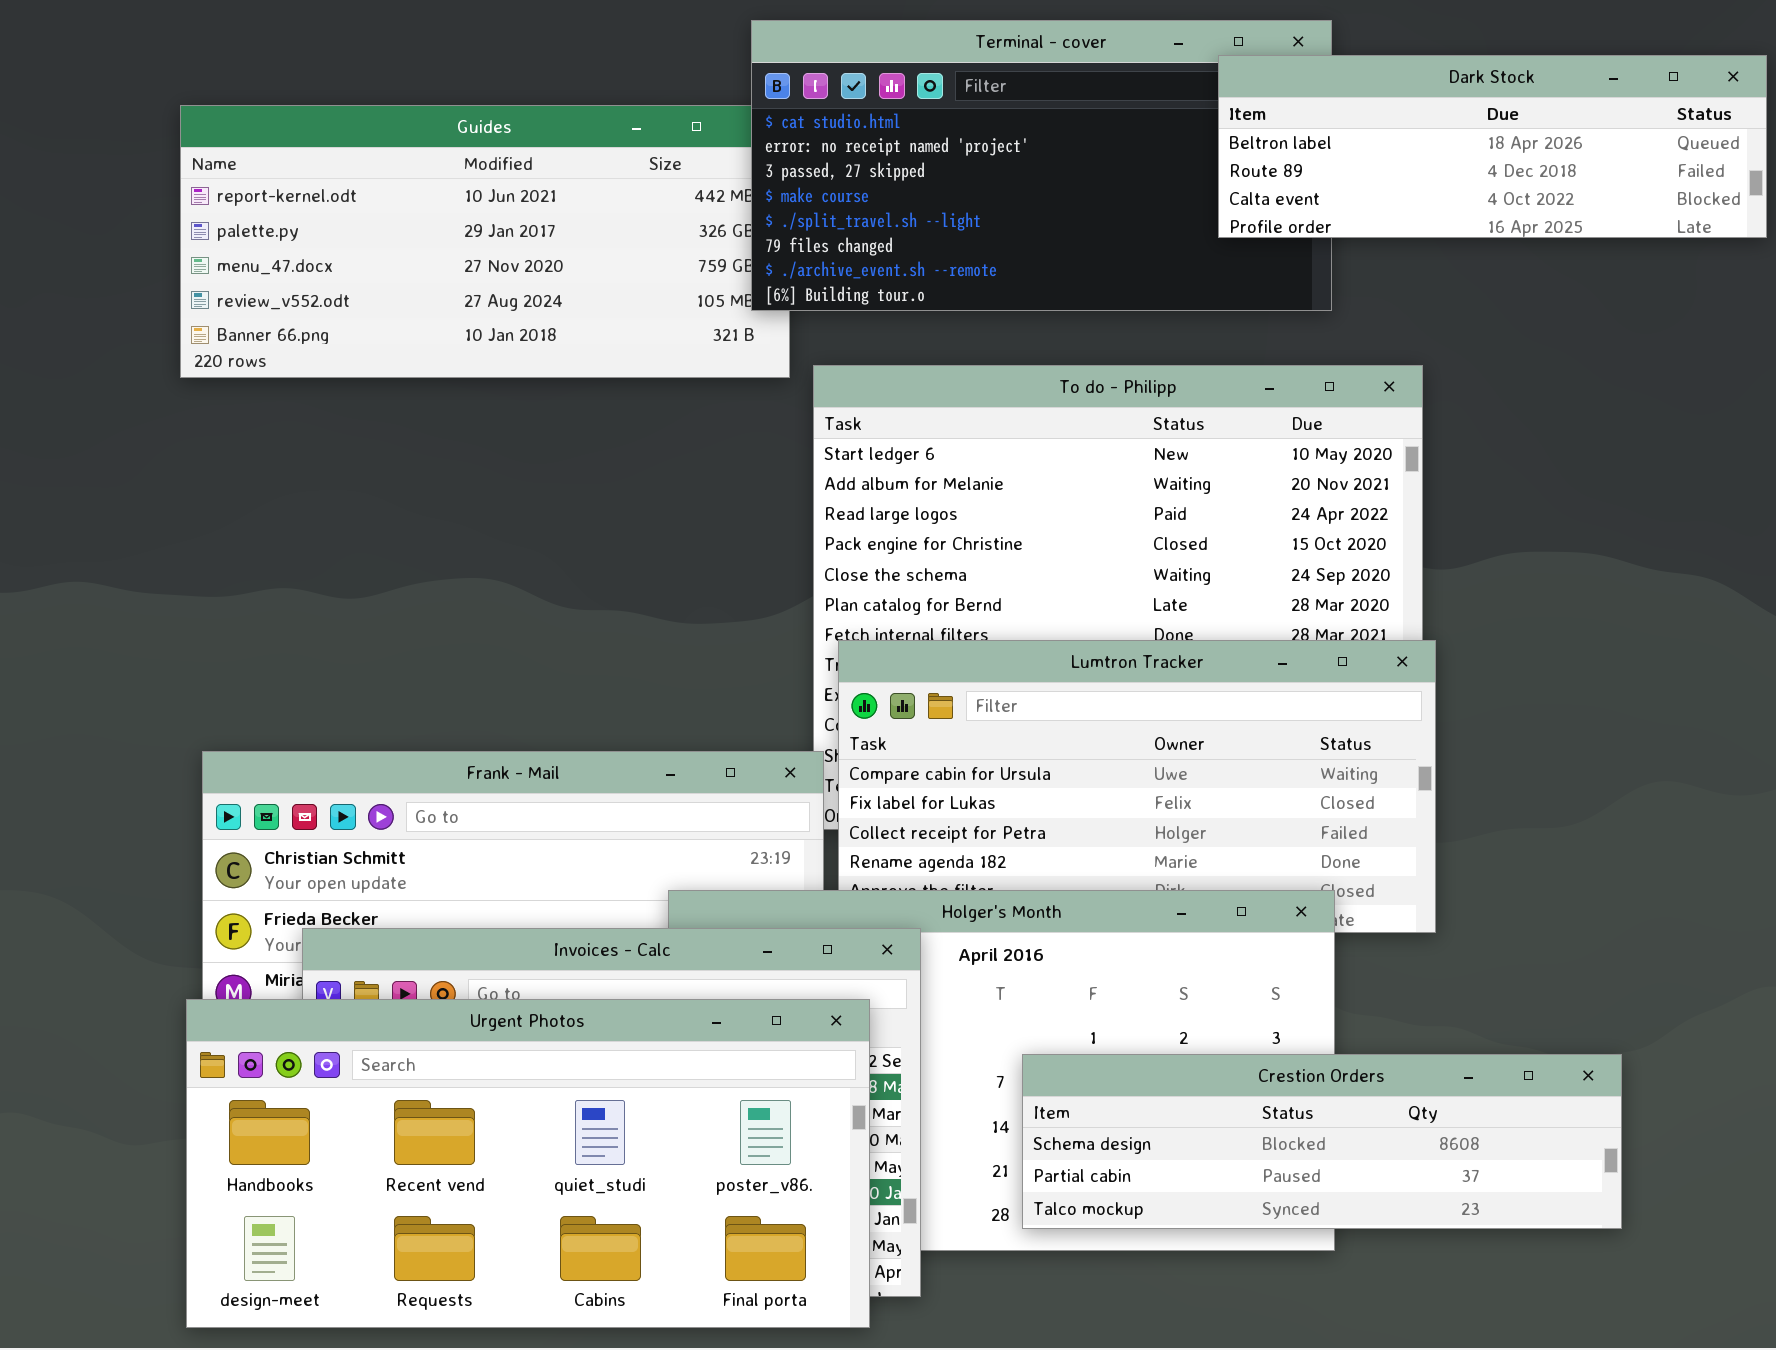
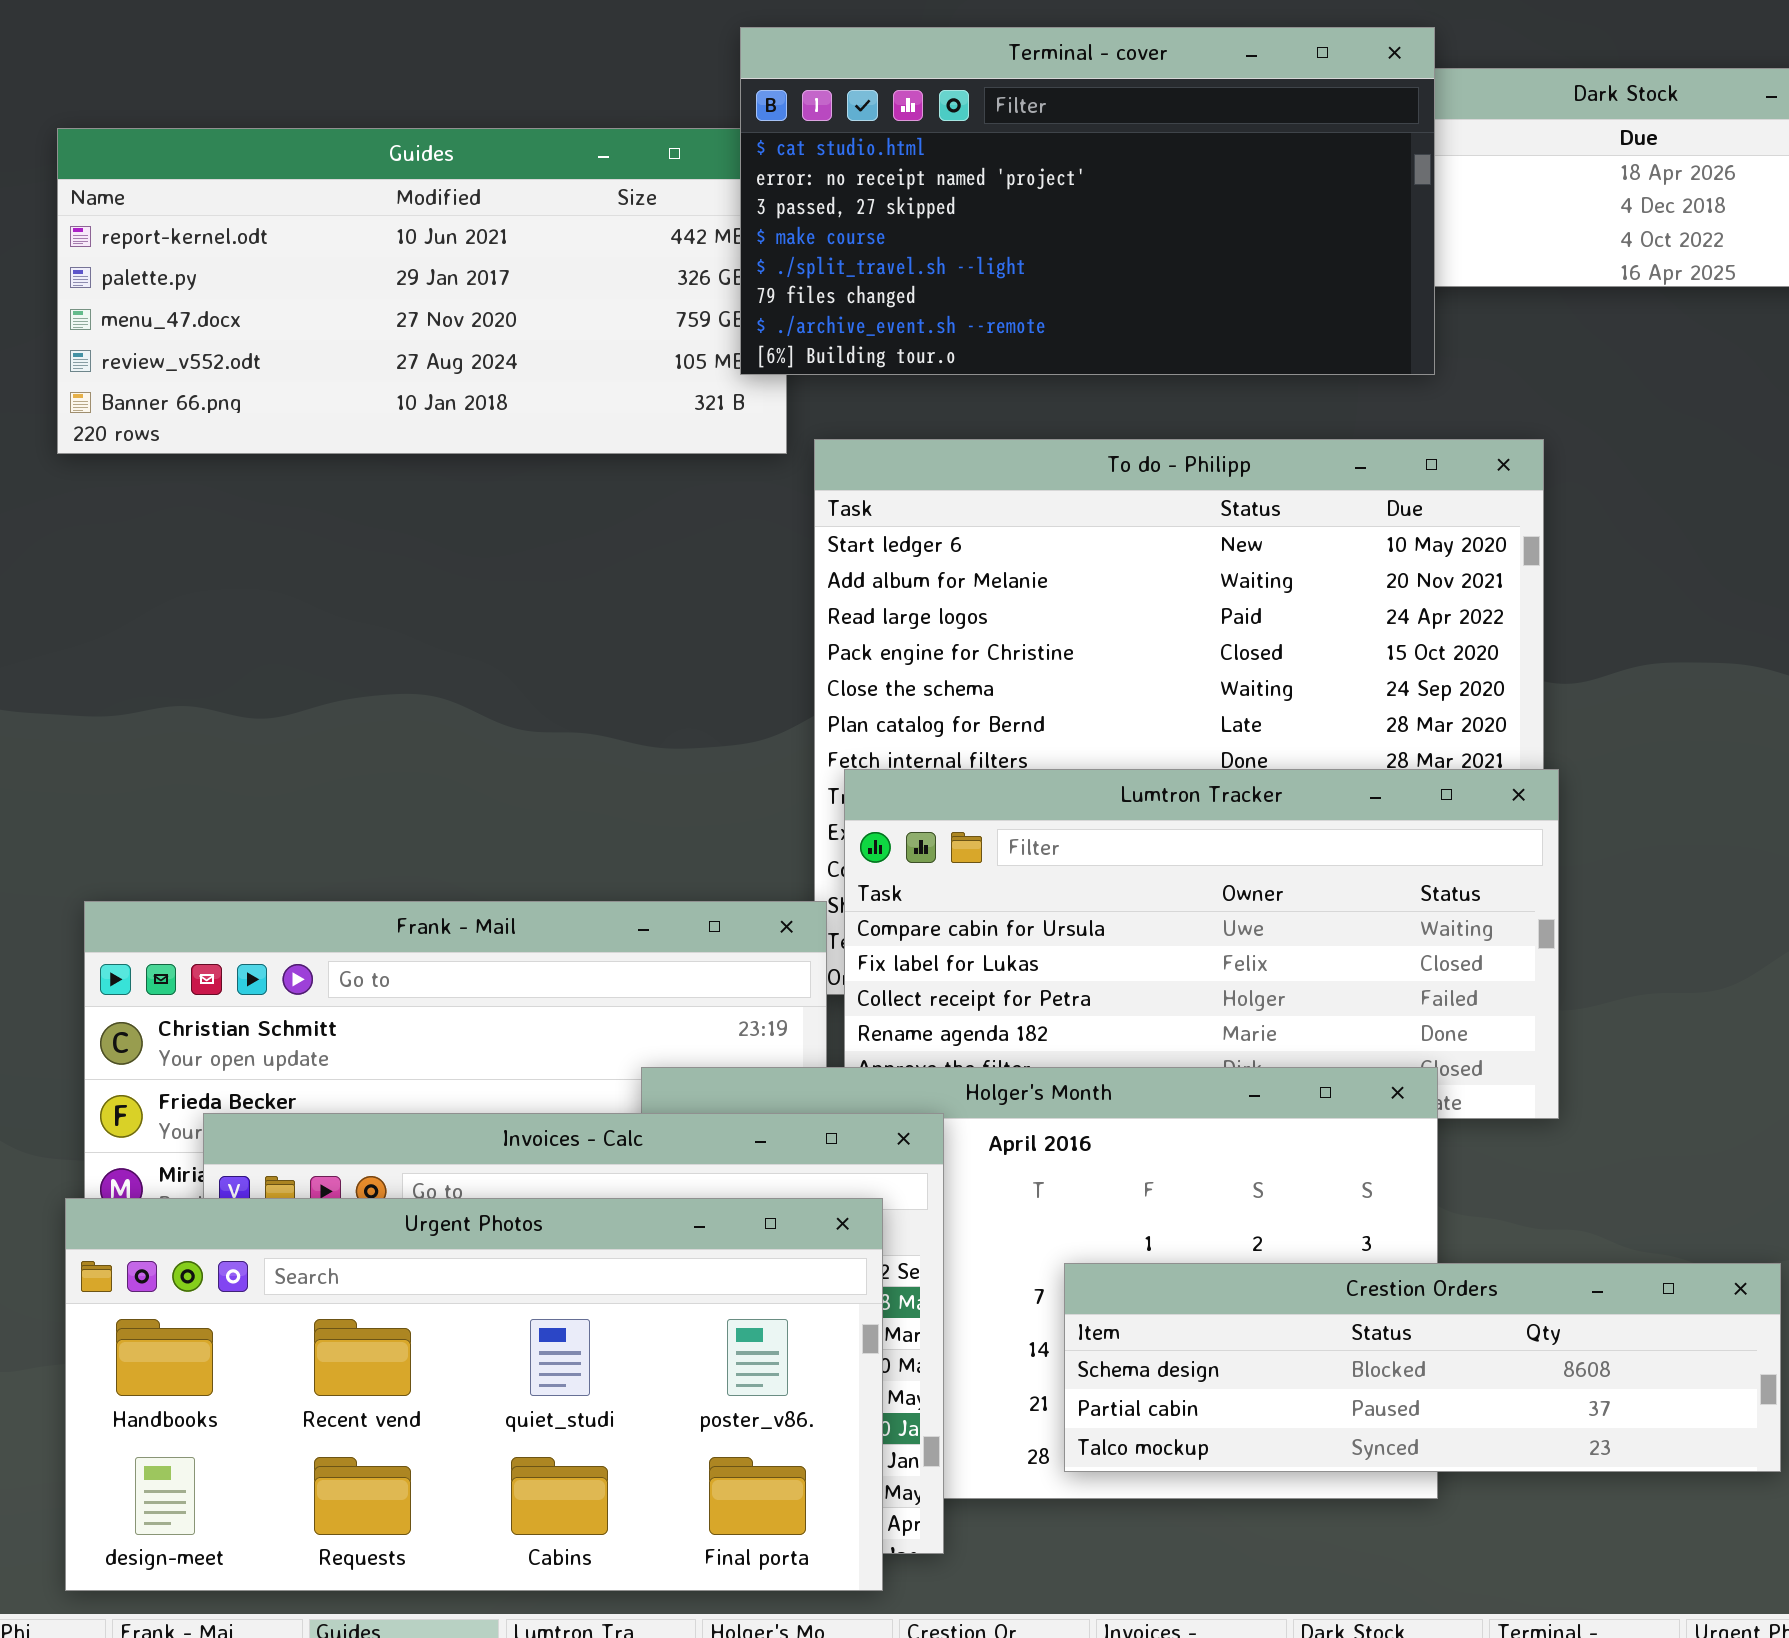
Terminal - cover: [751,20,1332,311] -> [740,27,1435,375], raised

